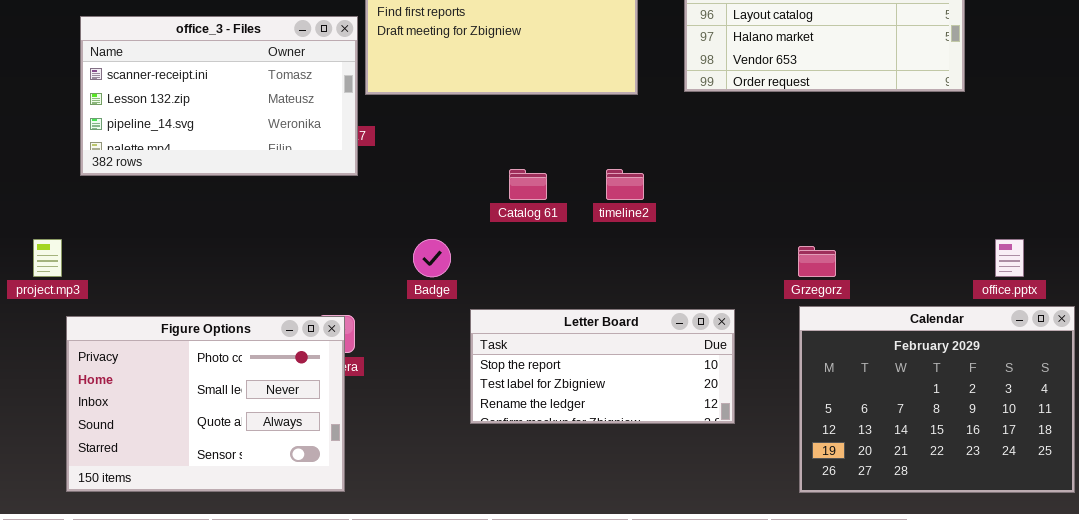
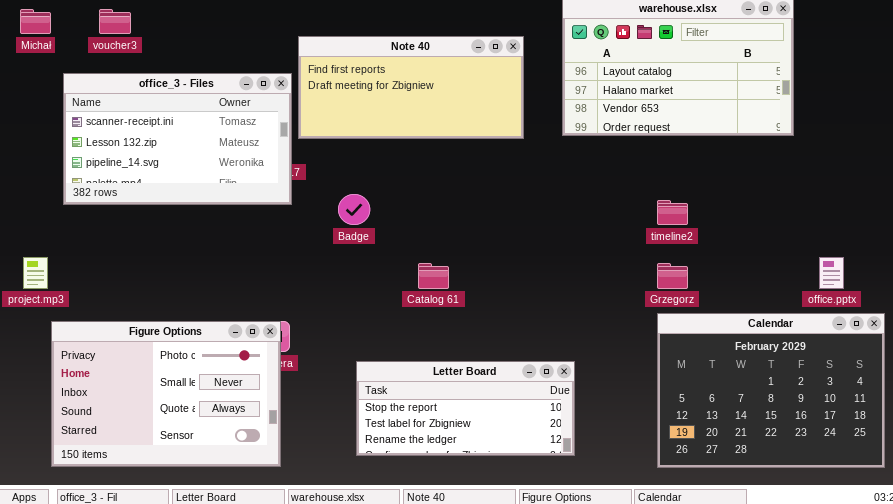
Catalog 61: [509,169,547,200] -> [418,263,449,289], moved
timeline2: [606,169,644,200] -> [657,200,688,225], moved
Badge: [413,239,451,277] -> [338,194,370,225], moved
Letter Board: [470,309,735,424] -> [356,361,575,456], moved

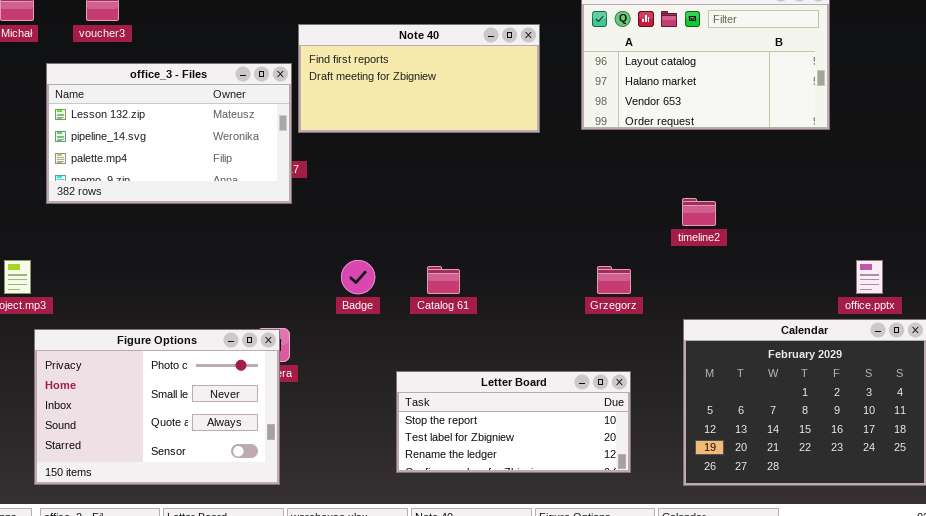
office_3 - Files: [63,73,292,205] -> [46,63,292,204], scrolled down 1 row
Badge: [338,194,370,225] -> [341,260,375,294], moved
Grzegorz: [657,263,688,289] -> [597,266,631,294], moved
Letter Board: [356,361,575,456] -> [396,371,631,473], moved

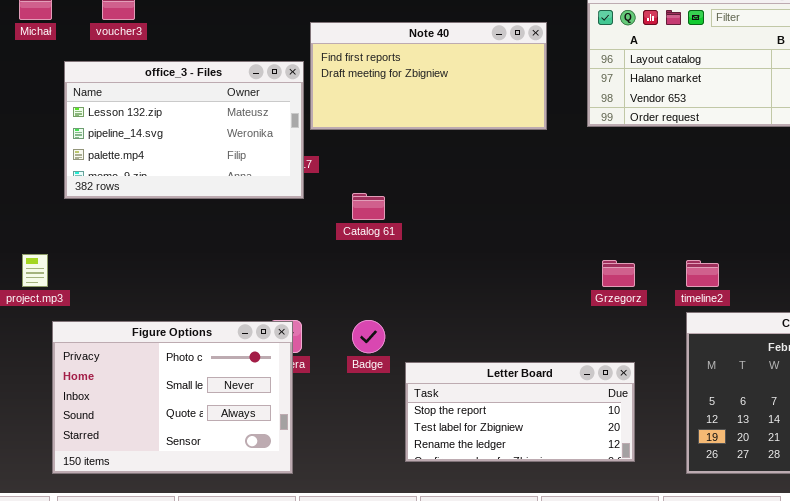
timeline2: [682,198,716,226] -> [686,260,719,287], moved
Badge: [341,260,375,294] -> [352,320,385,353], moved
Catalog 61: [427,266,460,294] -> [352,193,385,220], moved

